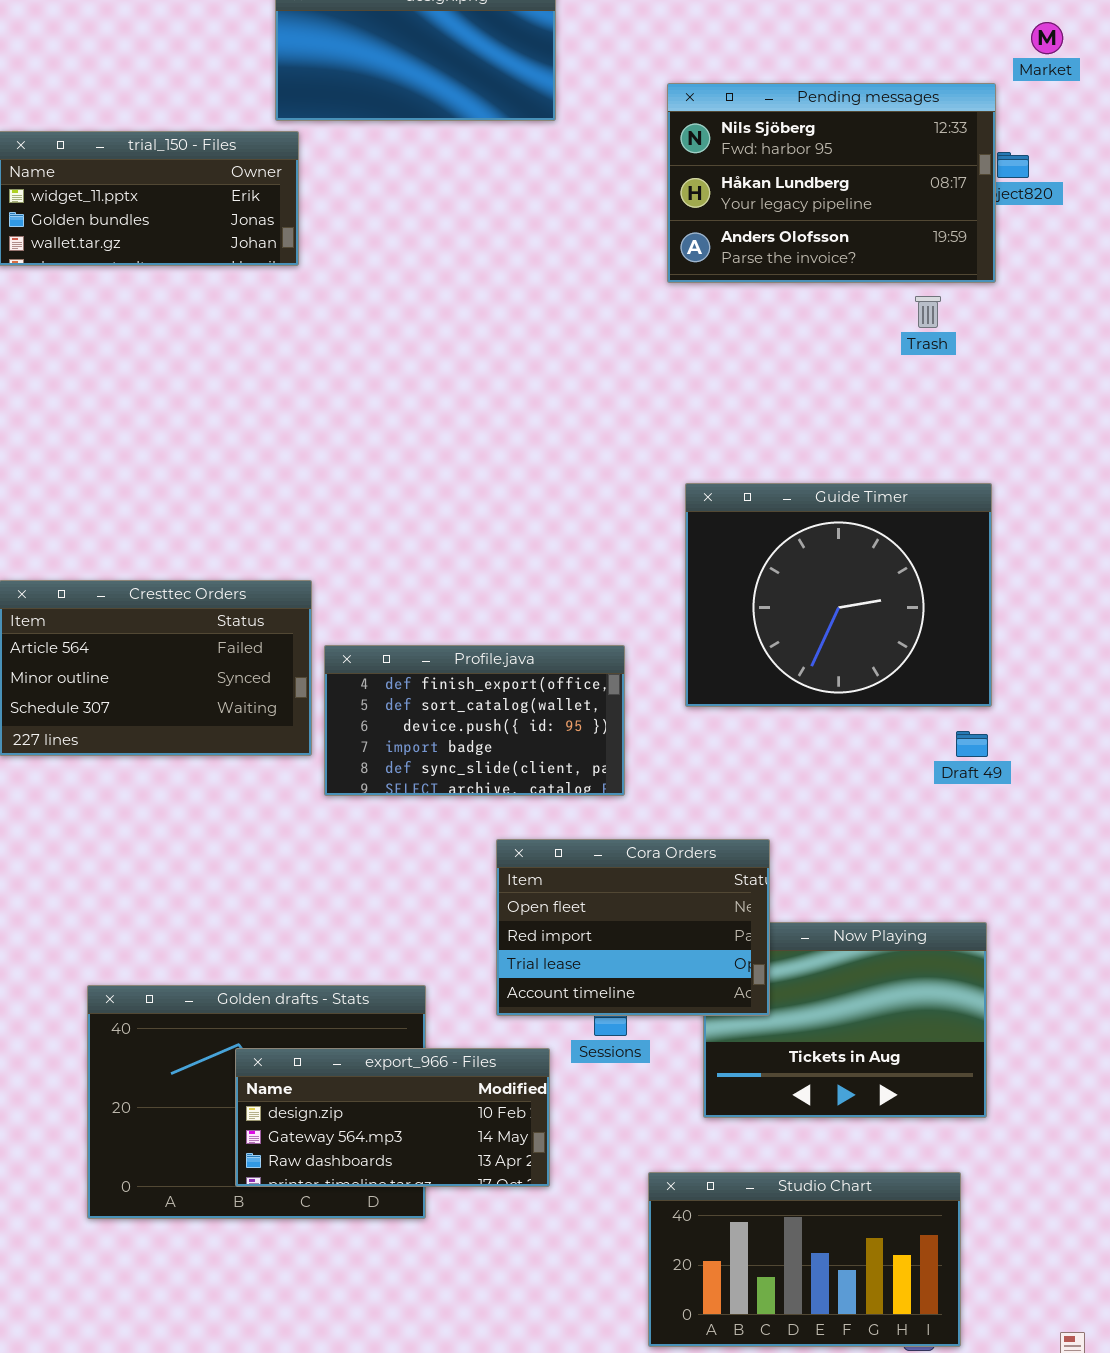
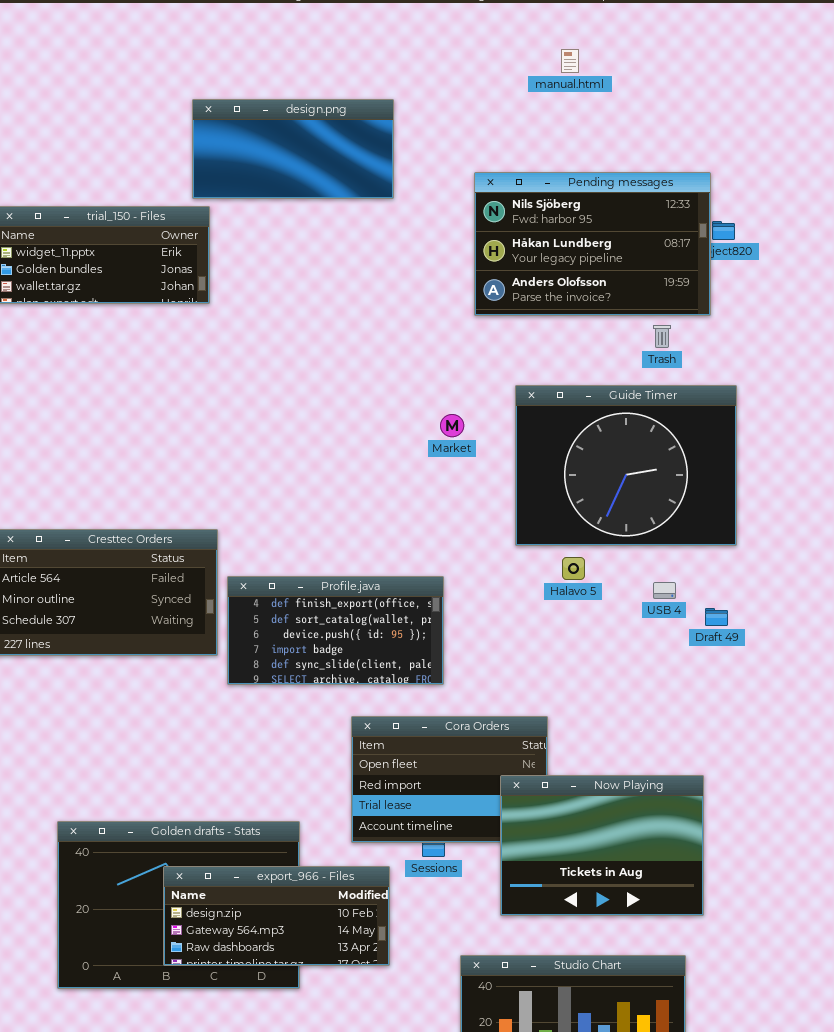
Market: [1031,22,1063,54] -> [440,414,464,437], moved
Guide Timer: [685,483,992,707] -> [515,385,737,546], moved
Draft 49: [956,731,988,757] -> [705,608,728,626], moved
Now Playing: [703,922,987,1118] -> [500,775,704,916], raised

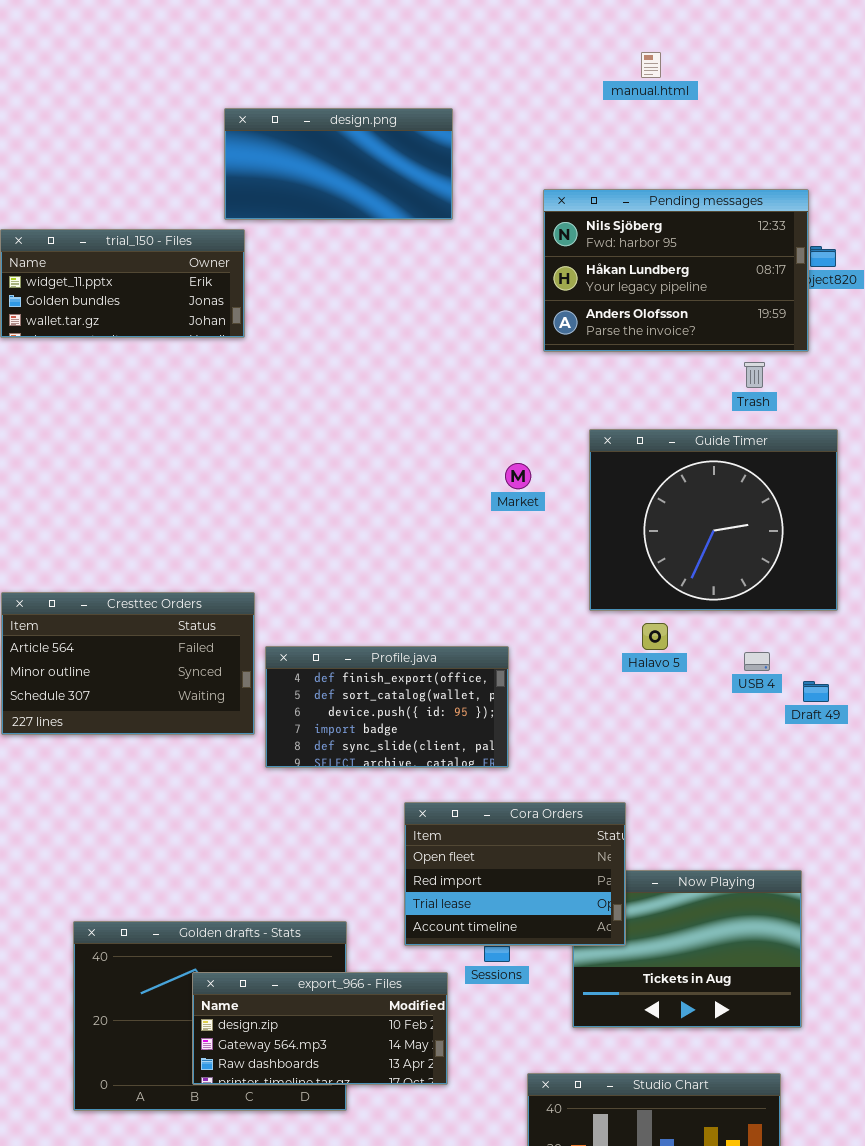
Cora Orders: [351,716,548,843] -> [404,802,626,946], raised

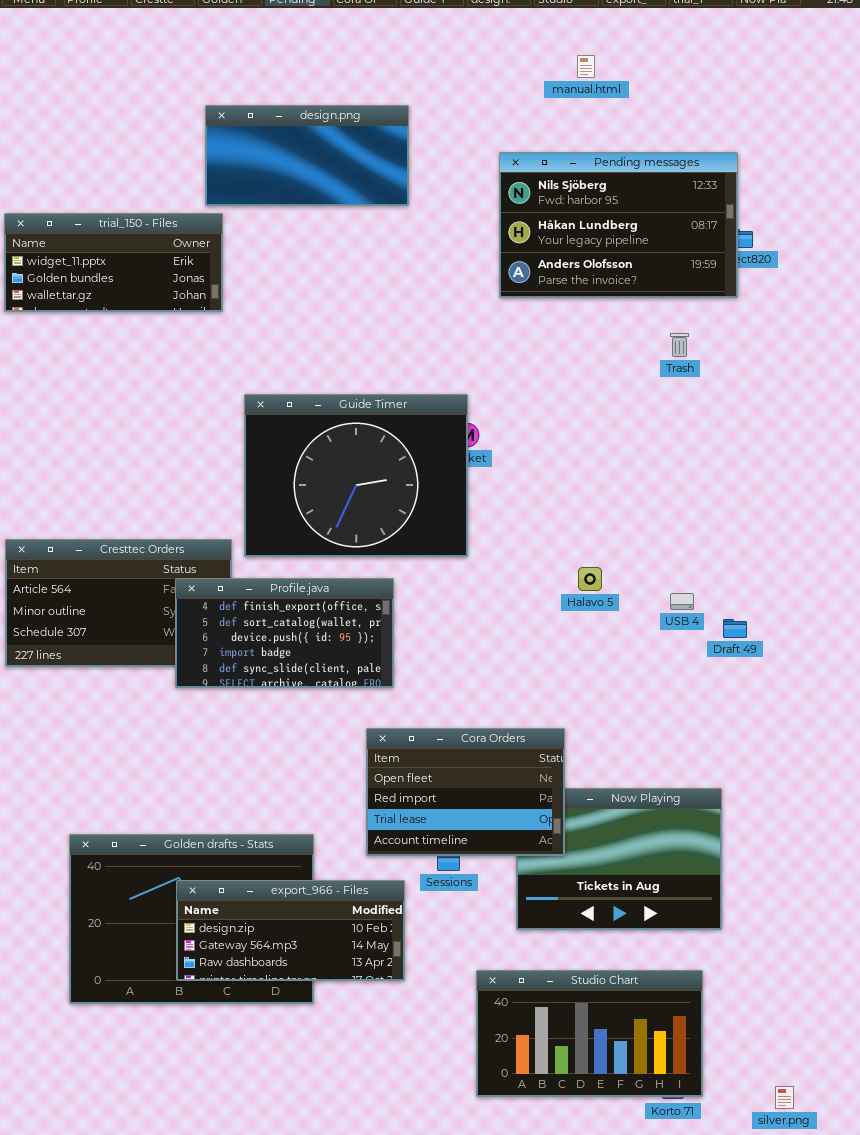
Pending messages: [543,189,809,352] -> [499,152,738,298], moved
Guide Timer: [589,429,838,611] -> [244,394,468,557], moved
Profile.java: [265,646,509,768] -> [175,578,394,688], moved

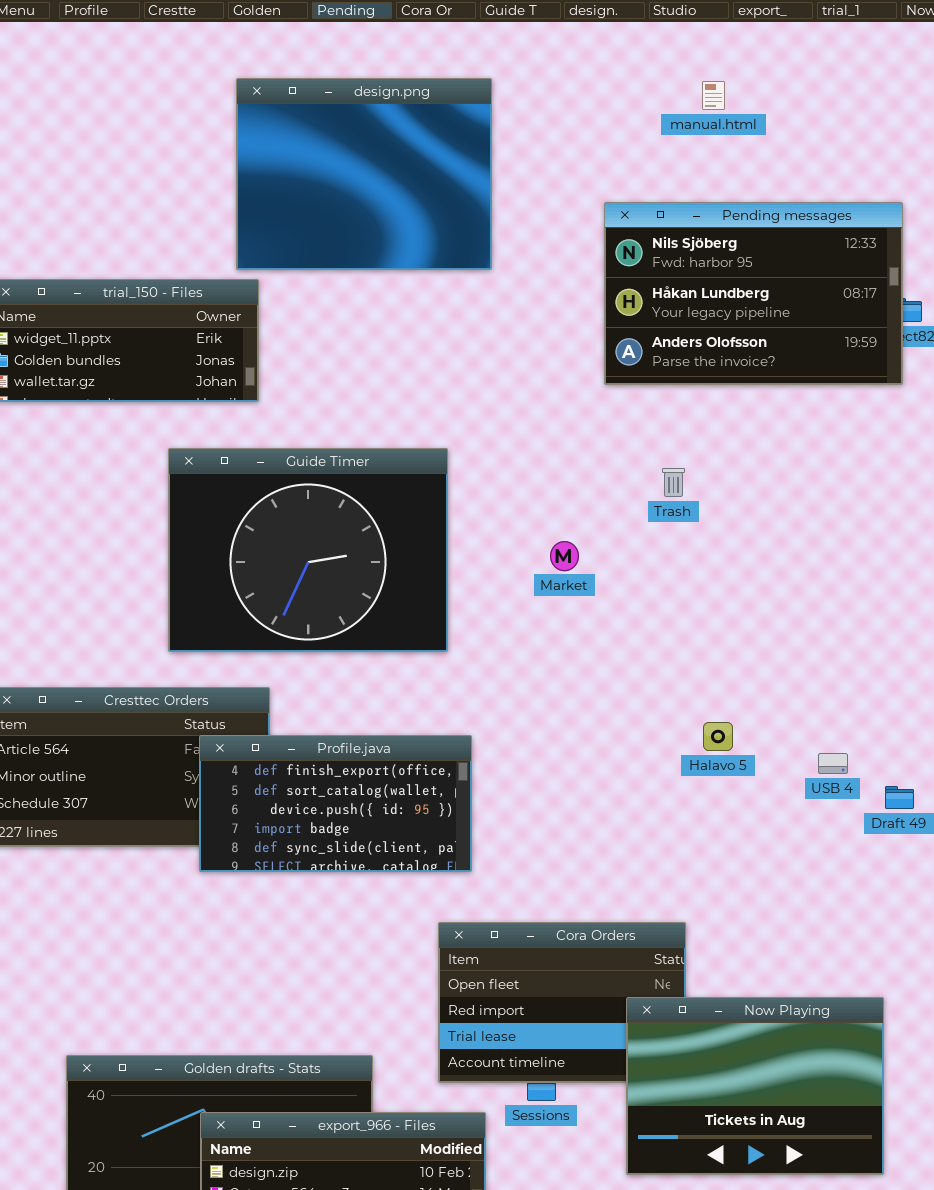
design.png: [205,105,409,206] -> [236,78,492,270], resized
Trash: [670,333,689,357] -> [662,468,685,497], moved
Guide Timer: [244,394,468,557] -> [168,448,448,652], moved
Now Playing: [516,788,722,930] -> [626,997,884,1175], raised

